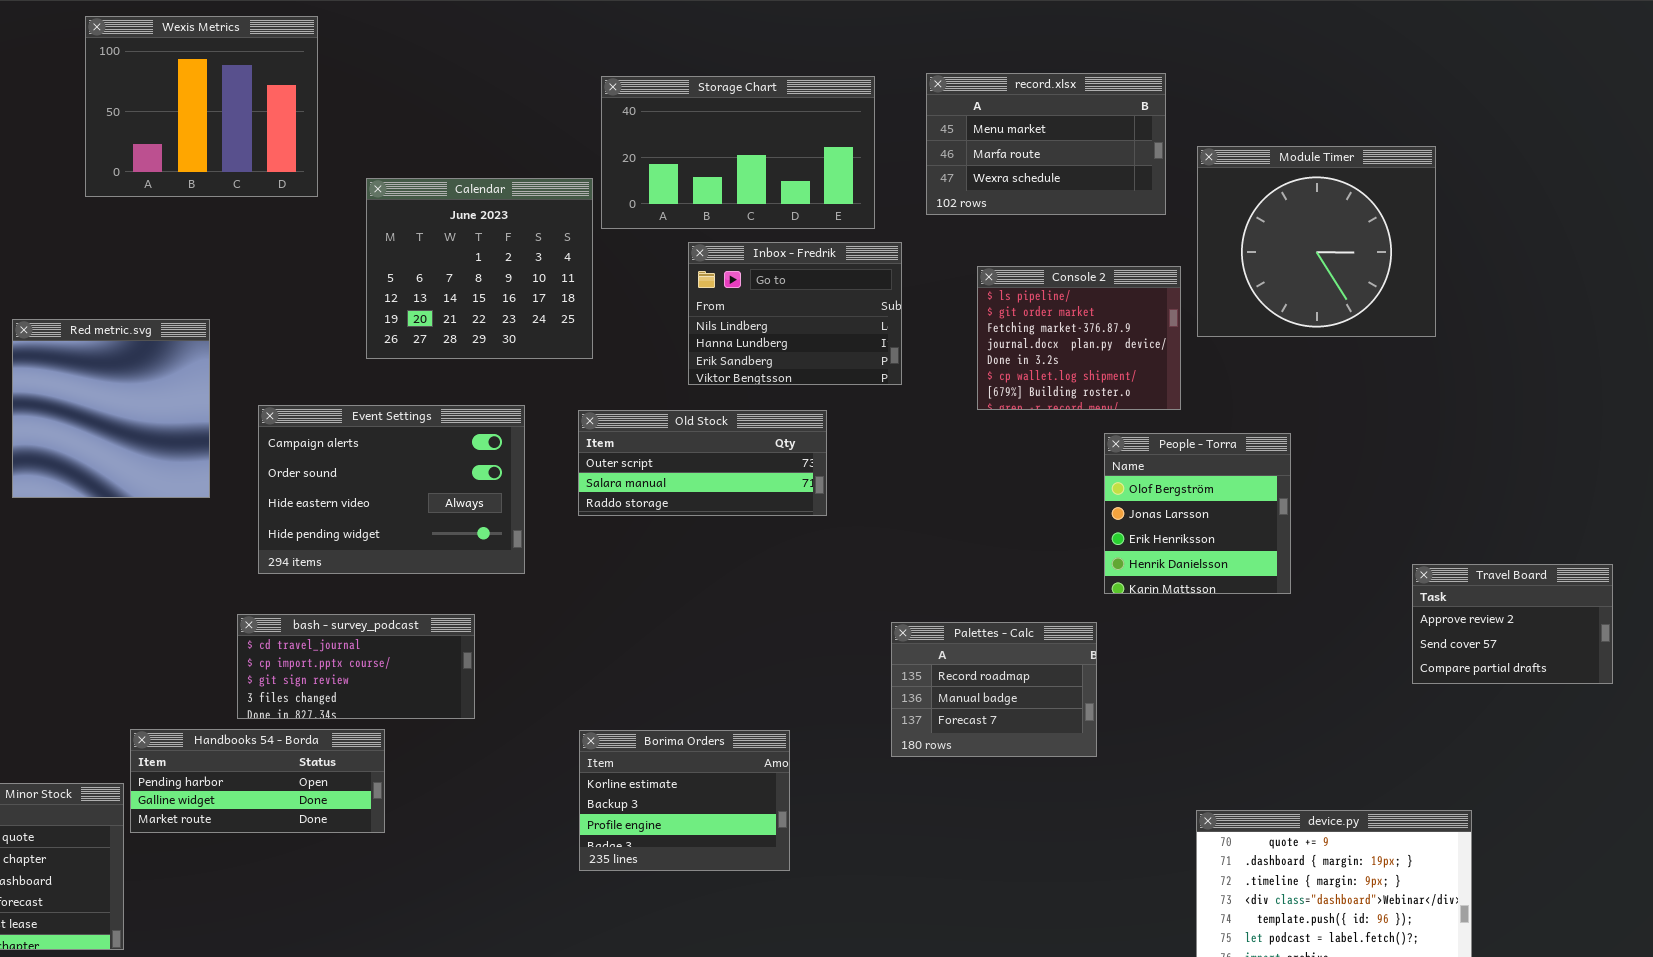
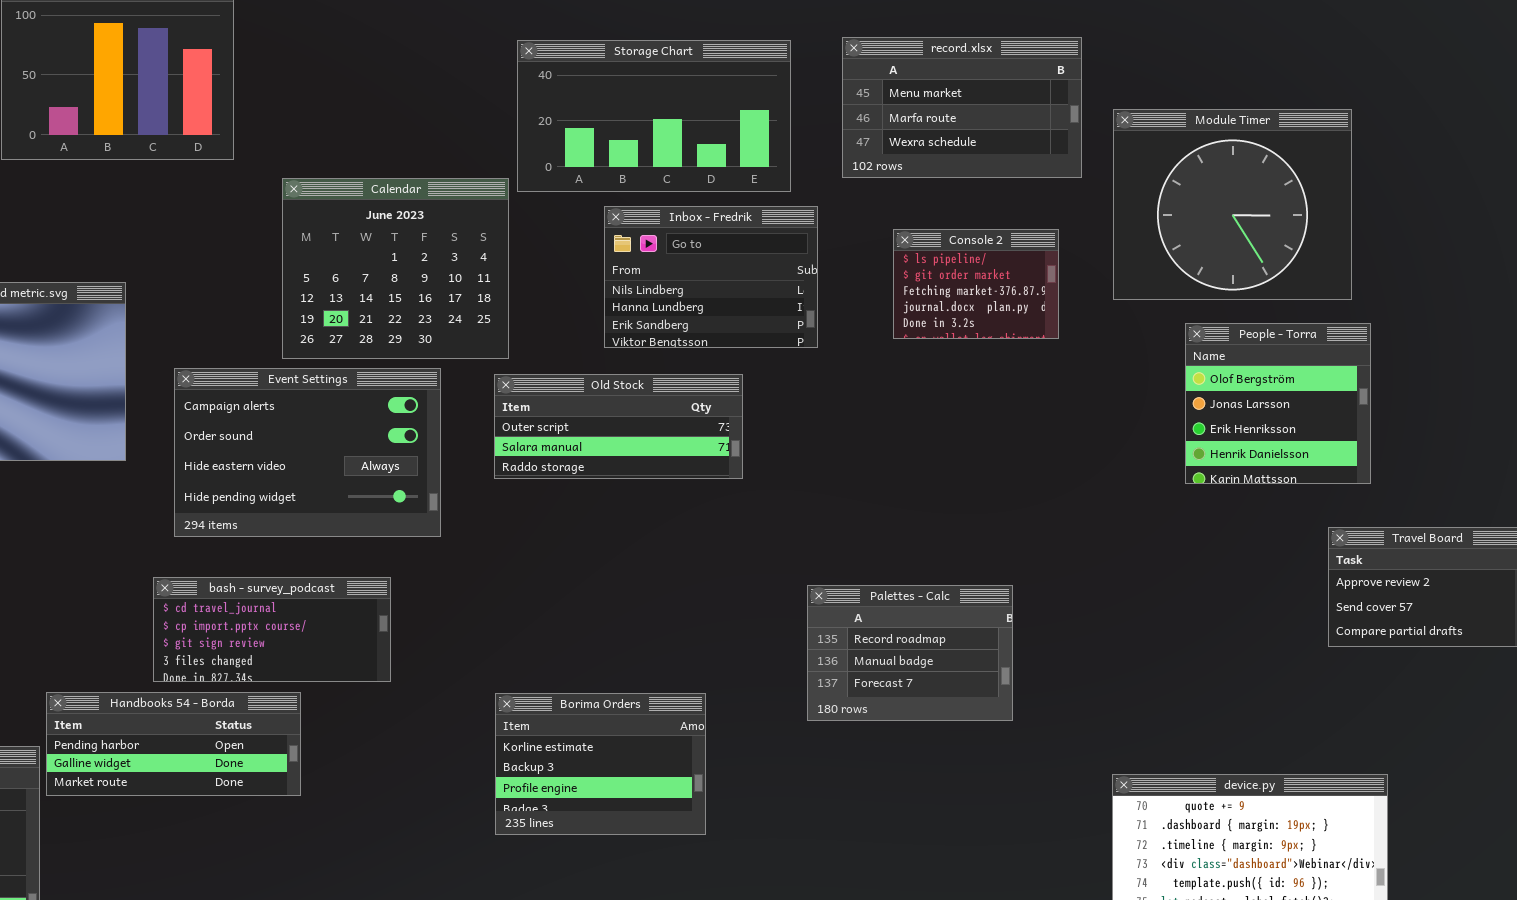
Calendar: [366,178,593,359] -> [282,178,509,359], moved
Console 2: [977,266,1181,410] -> [893,229,1059,339], resized
People - Torra: [1104,433,1291,594] -> [1185,323,1371,484], moved

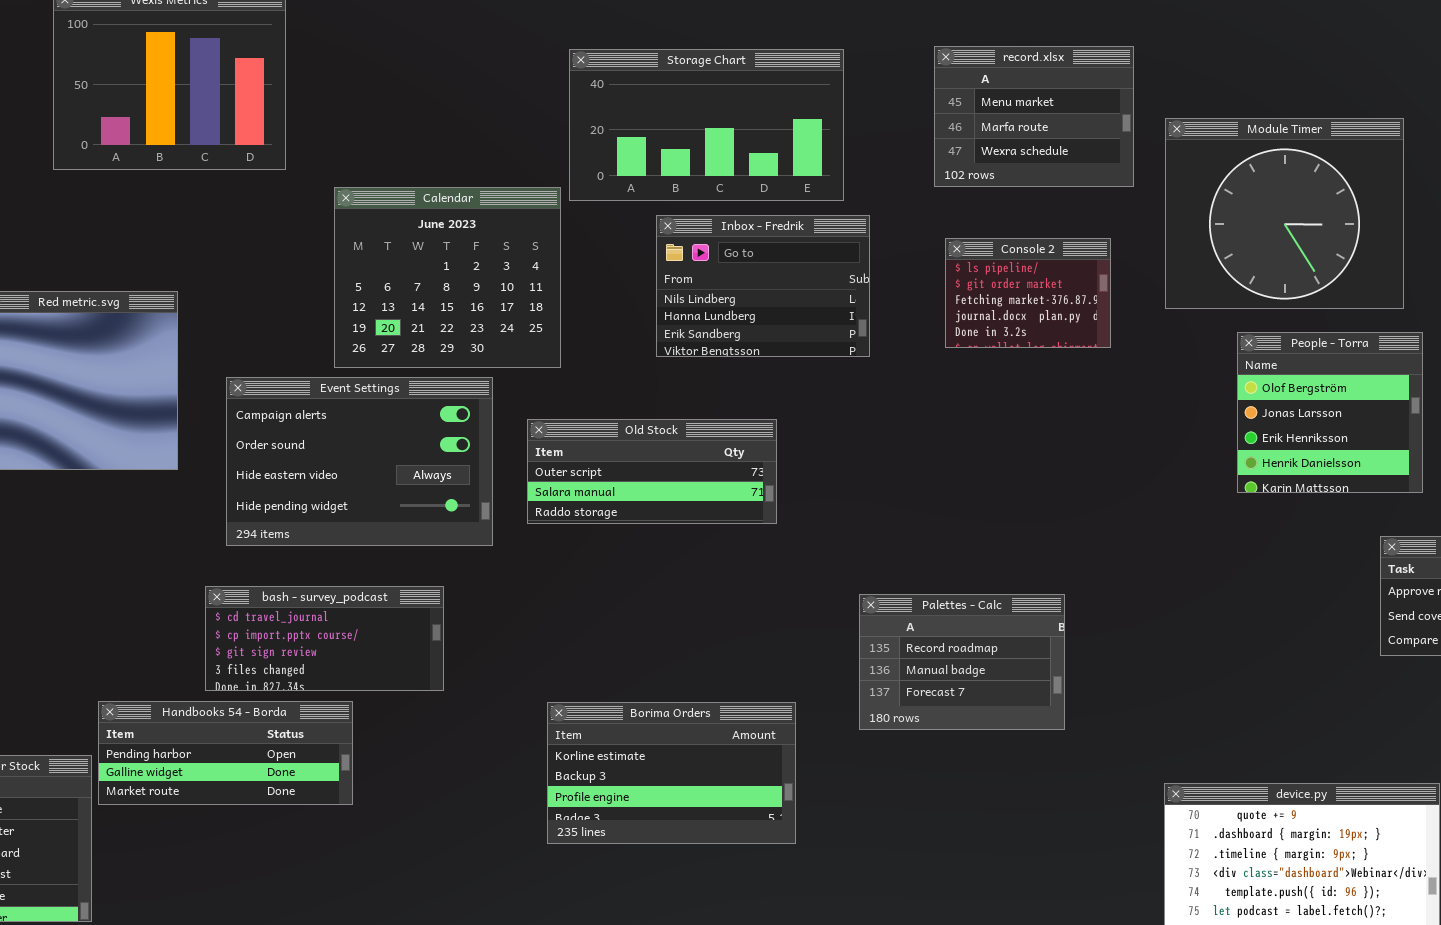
record.xlsx: [842,37,1082,178] -> [934,46,1134,187], resized
Old Stock: [494,374,743,479] -> [527,419,777,524], moved
Borima Orders: [495,693,706,835] -> [547,702,796,844], resized

